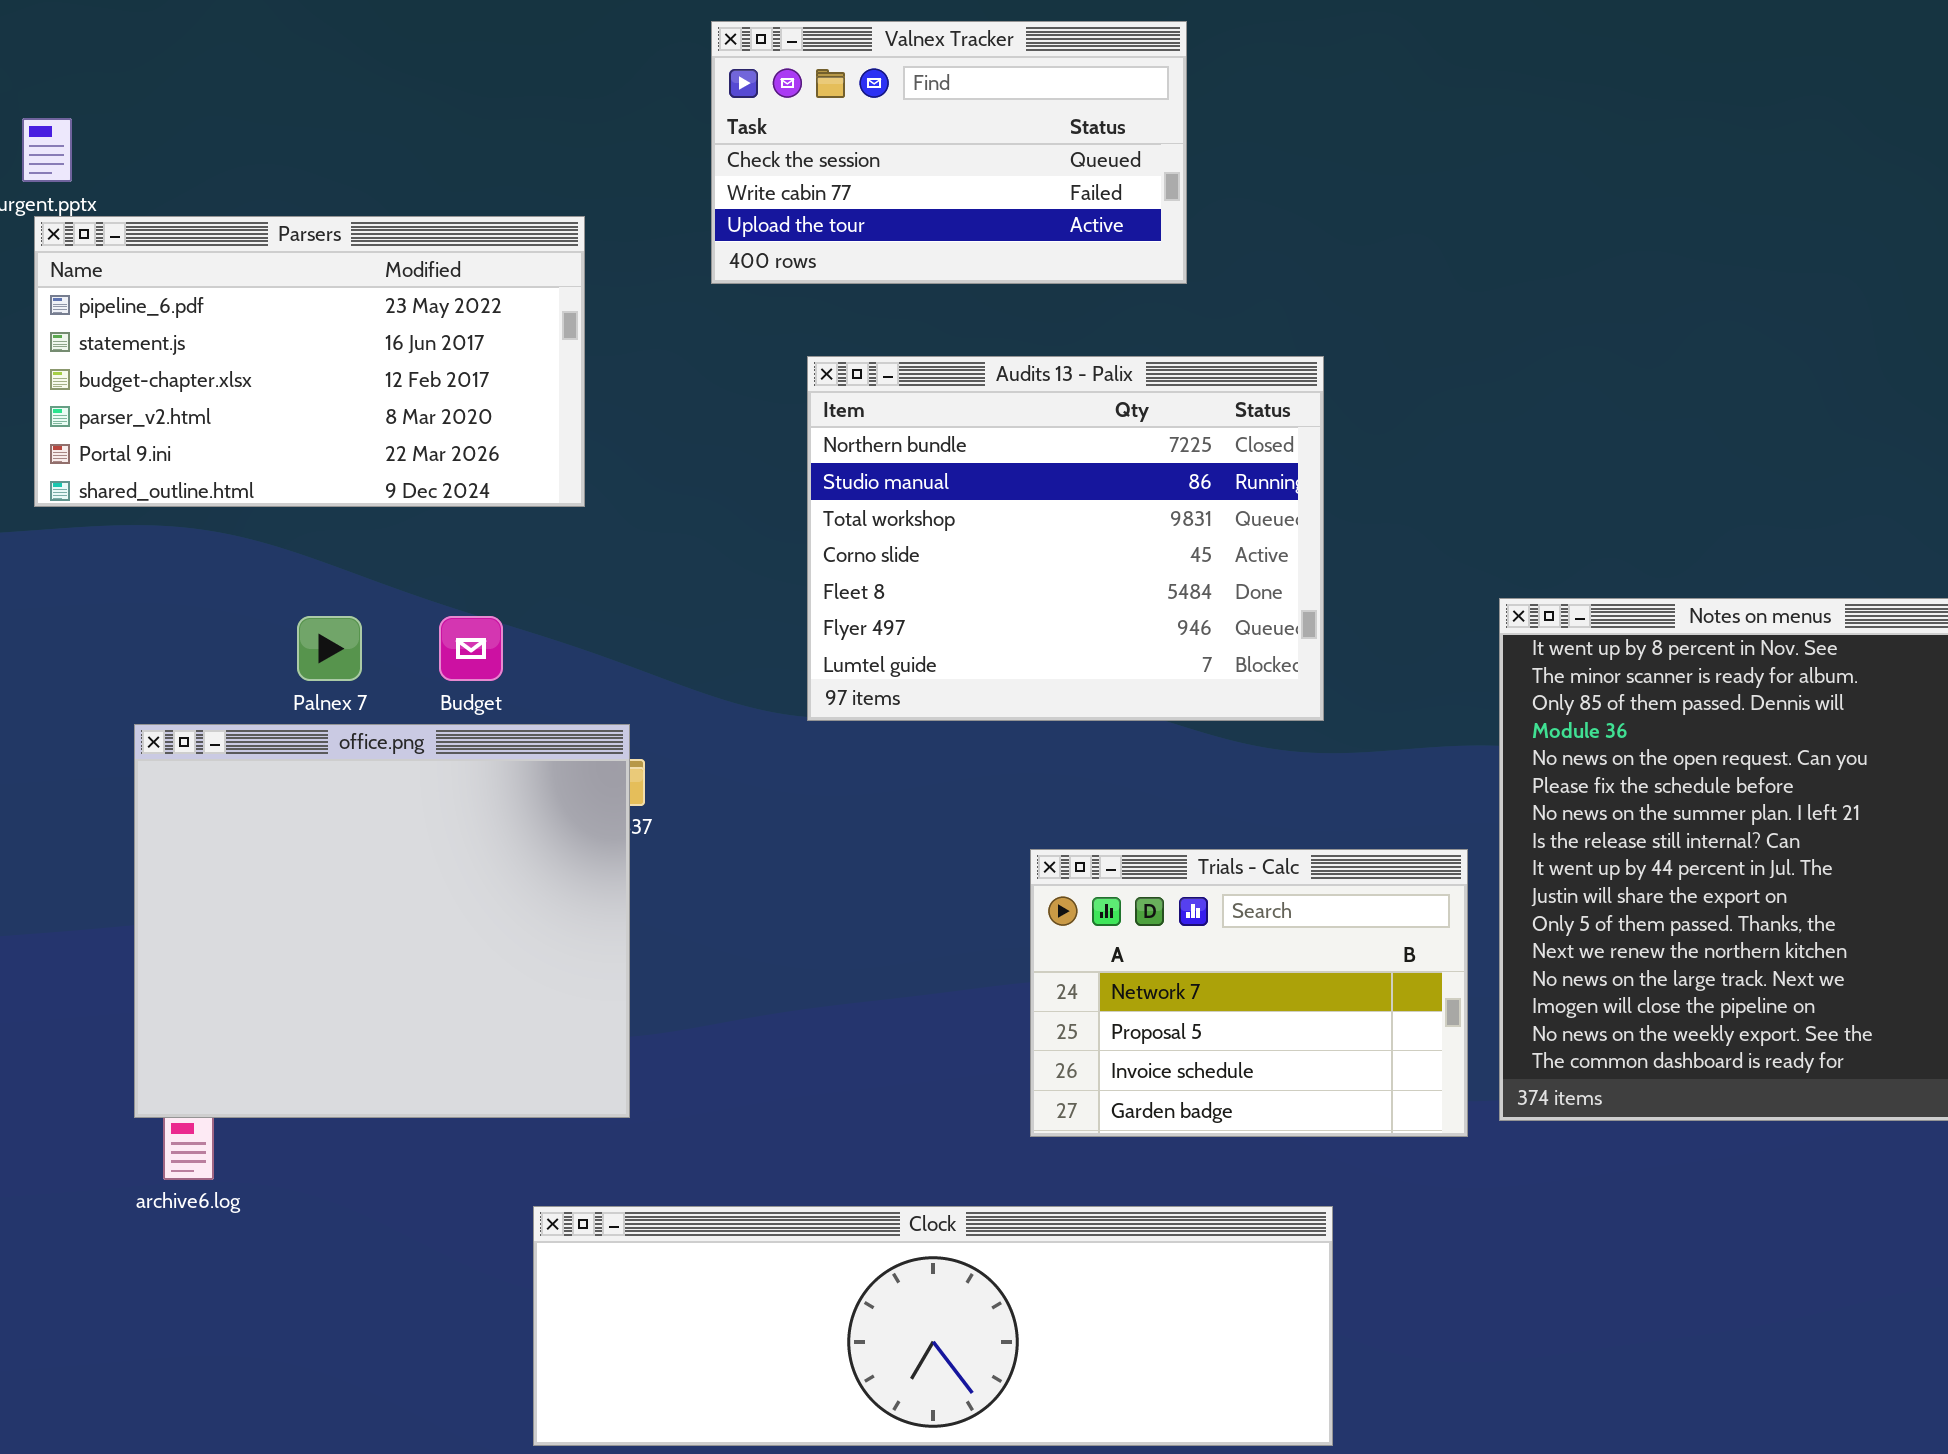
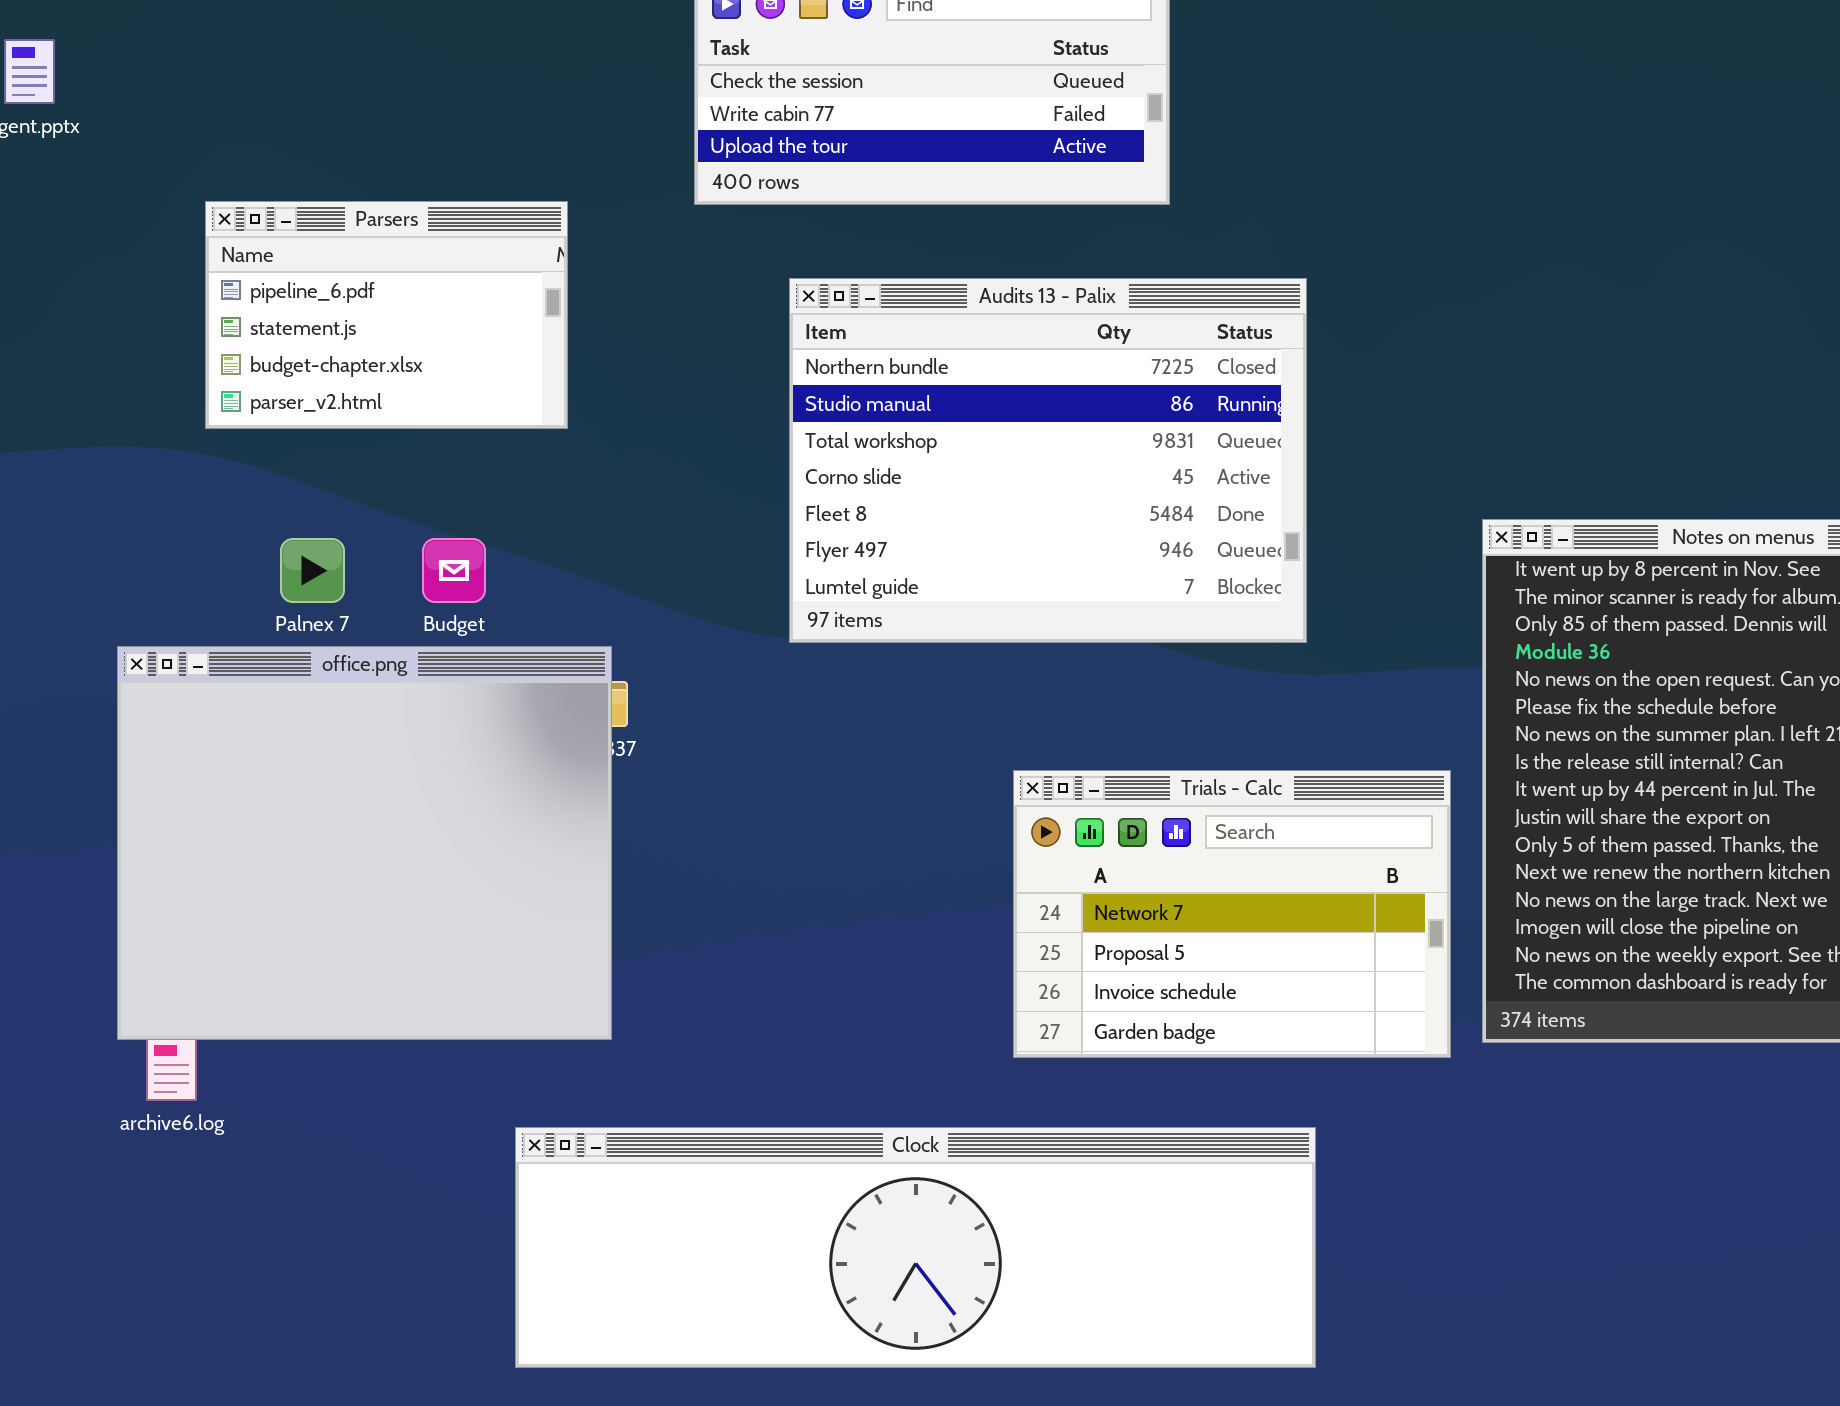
Parsers: [34,216,585,507] -> [205,201,568,429], resized

